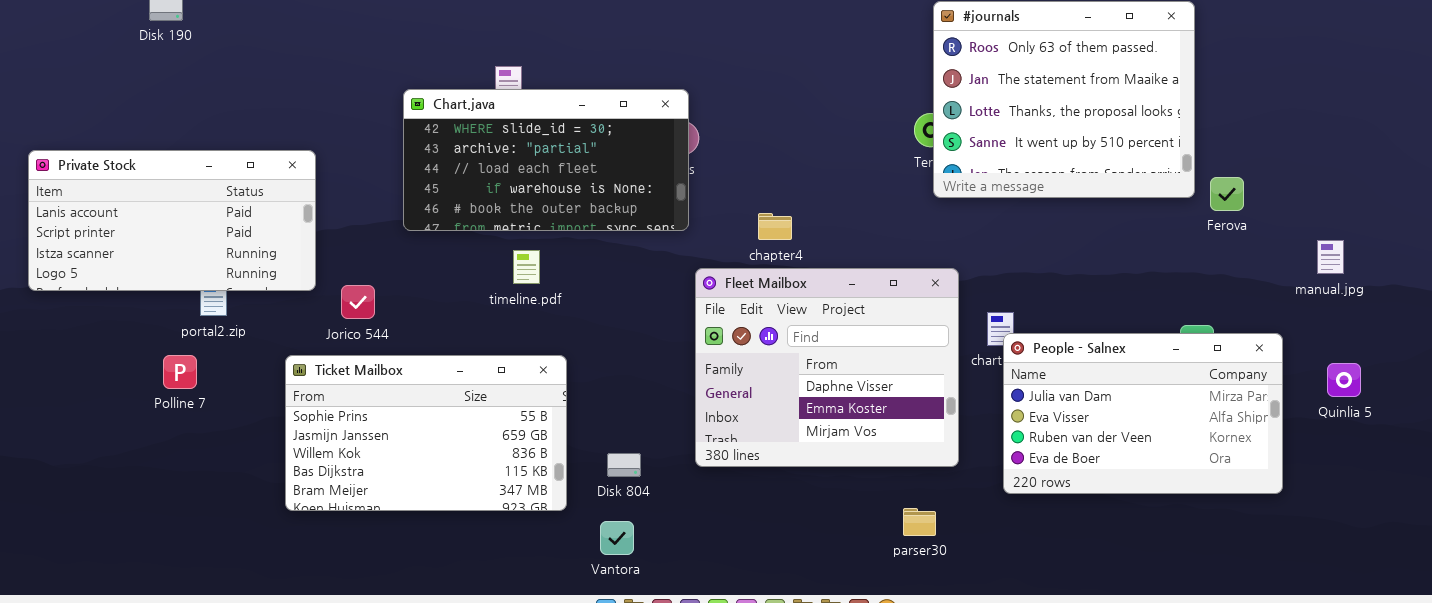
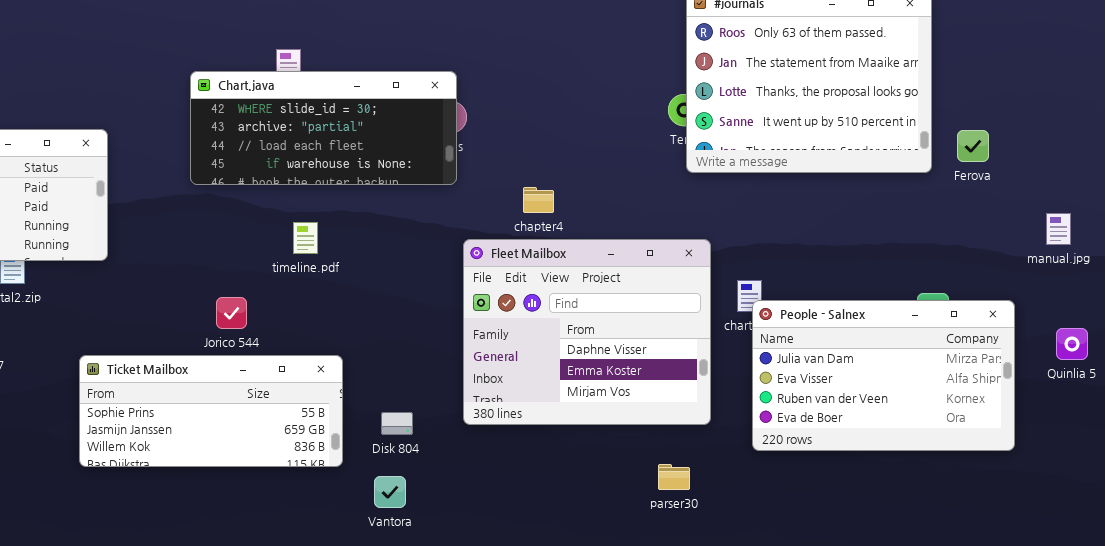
Chart.java: [403,89,689,231] -> [190,71,457,185], resized
Ferova: [1210,177,1244,211] -> [957,130,989,162], moved
Jorico 544: [341,285,375,319] -> [216,297,247,329], moved
Ticket Mailbox: [285,355,567,511] -> [79,355,343,467], resized

